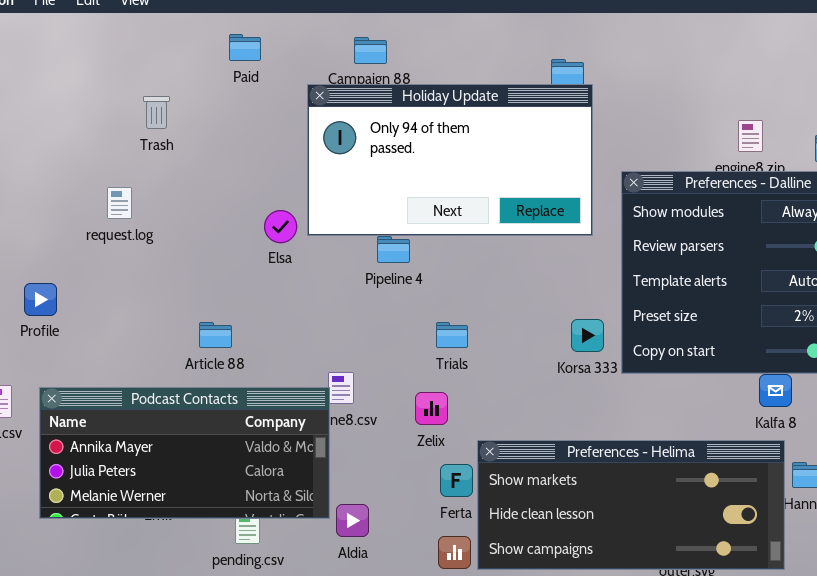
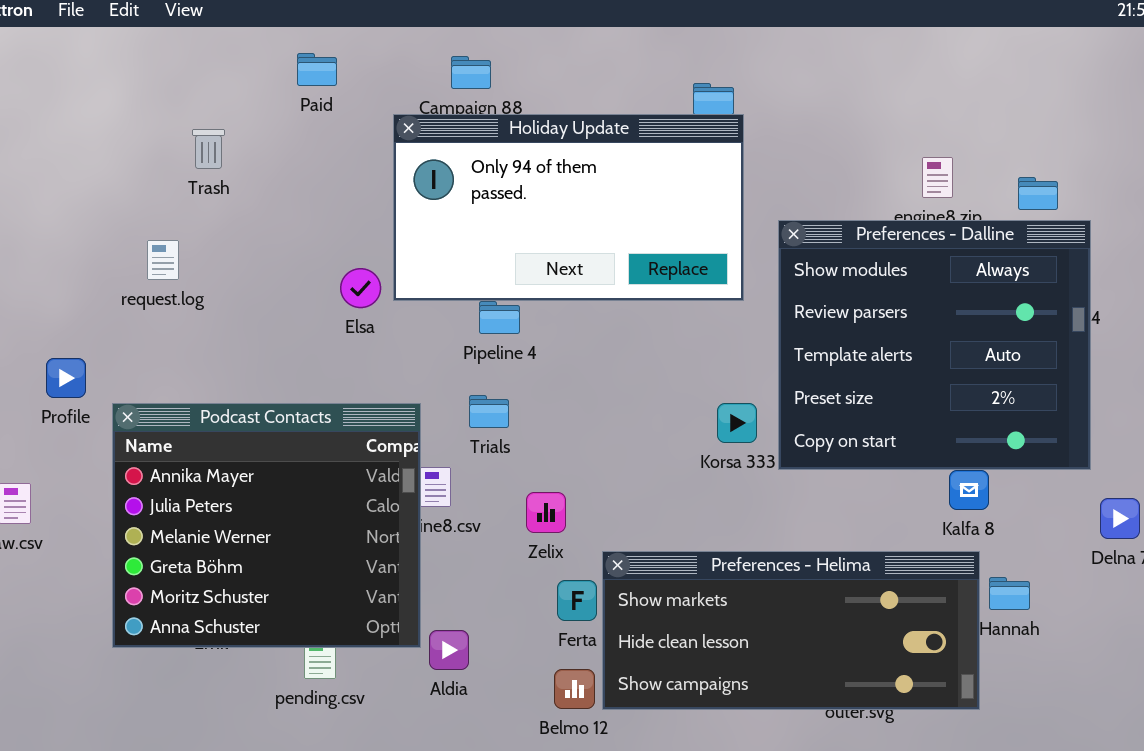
Trials: [436,322,468,348] -> [469,395,509,428], moved
Podcast Contacts: [39,387,330,519] -> [112,403,421,648], resized

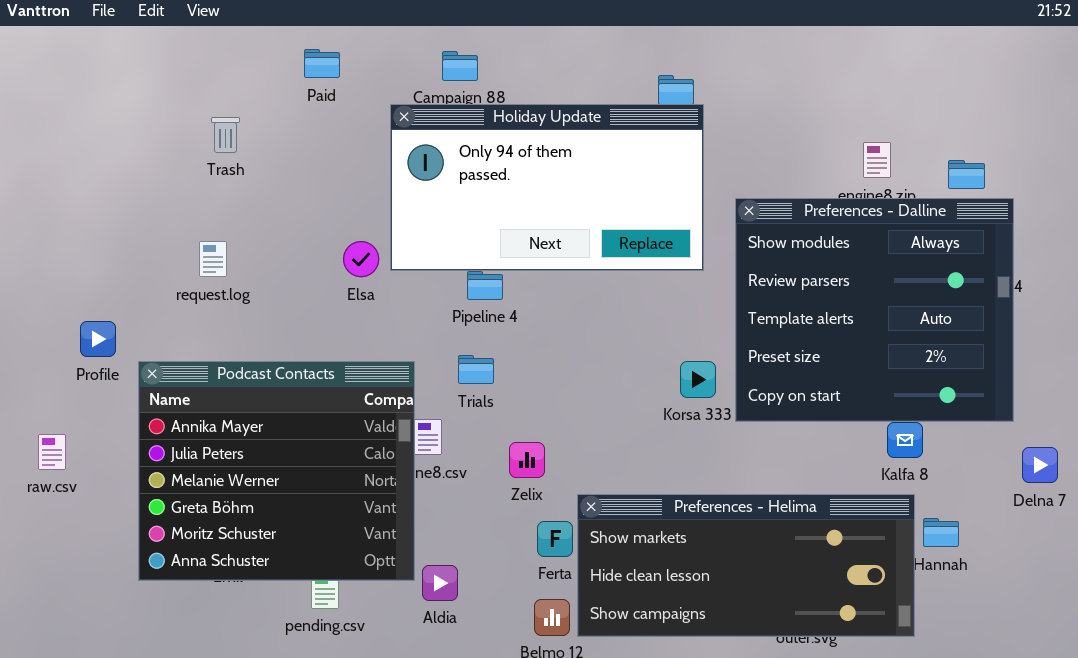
request.log: [147,240,179,280] -> [199,241,227,277], moved

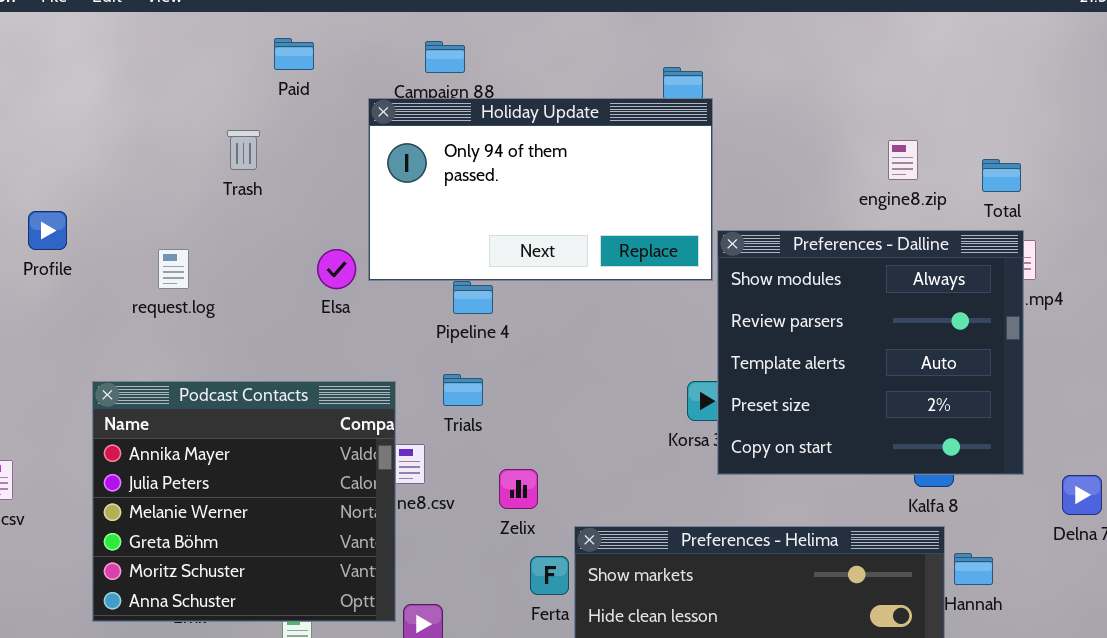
Trash: [211,117,240,153] -> [227,130,260,170], moved
Preferences - Dalline: [735,198,1014,422] -> [717,230,1024,475], moved
Profile: [80,321,116,357] -> [28,211,67,250], moved

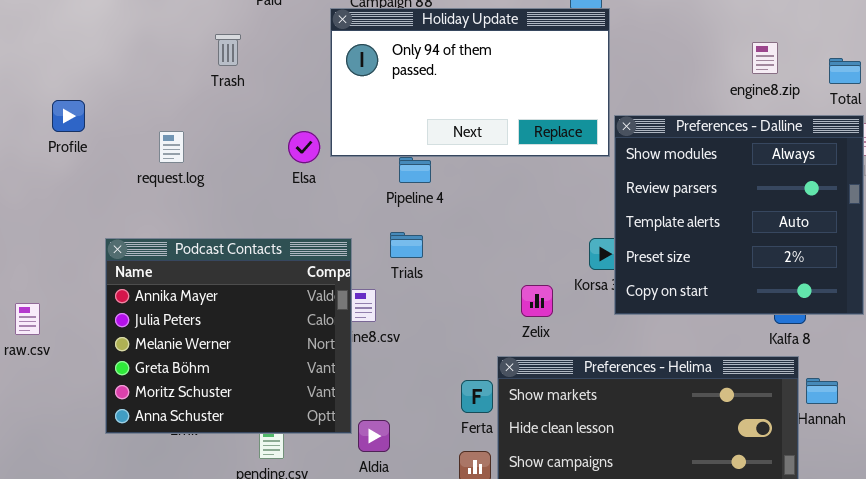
Zelix: [499,469,538,509] -> [521,285,553,317], moved

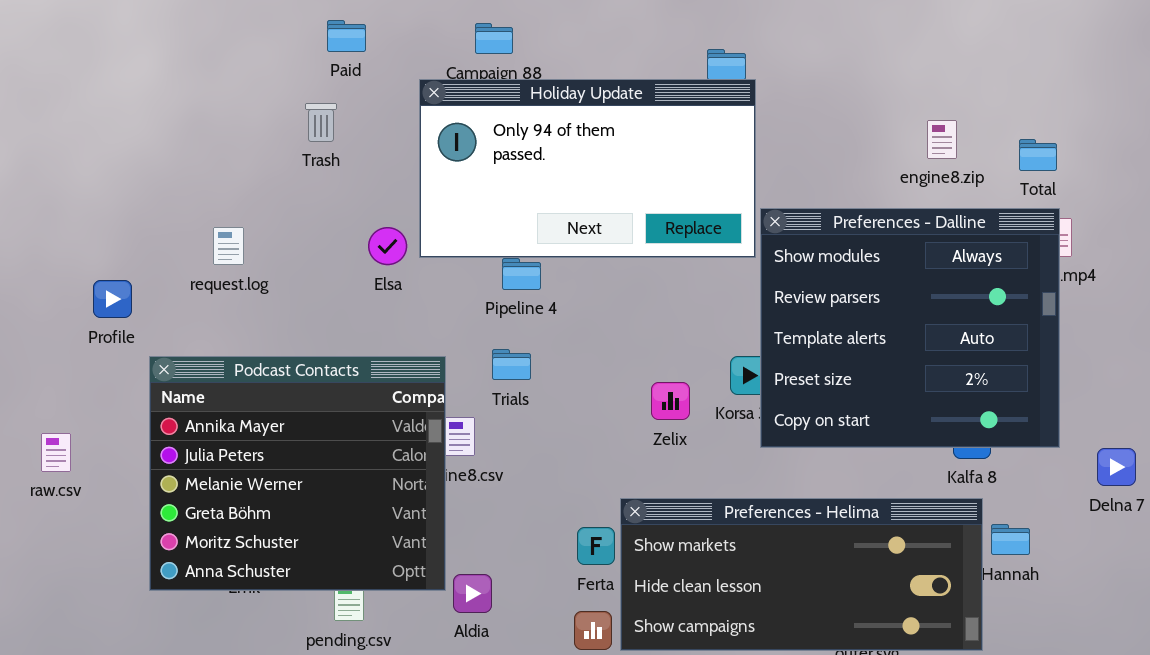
Trash: [215,34,241,66] -> [305,103,337,142], moved
Profile: [52,100,85,132] -> [93,280,132,318], moved
Zelix: [521,285,553,317] -> [651,382,690,420], moved

